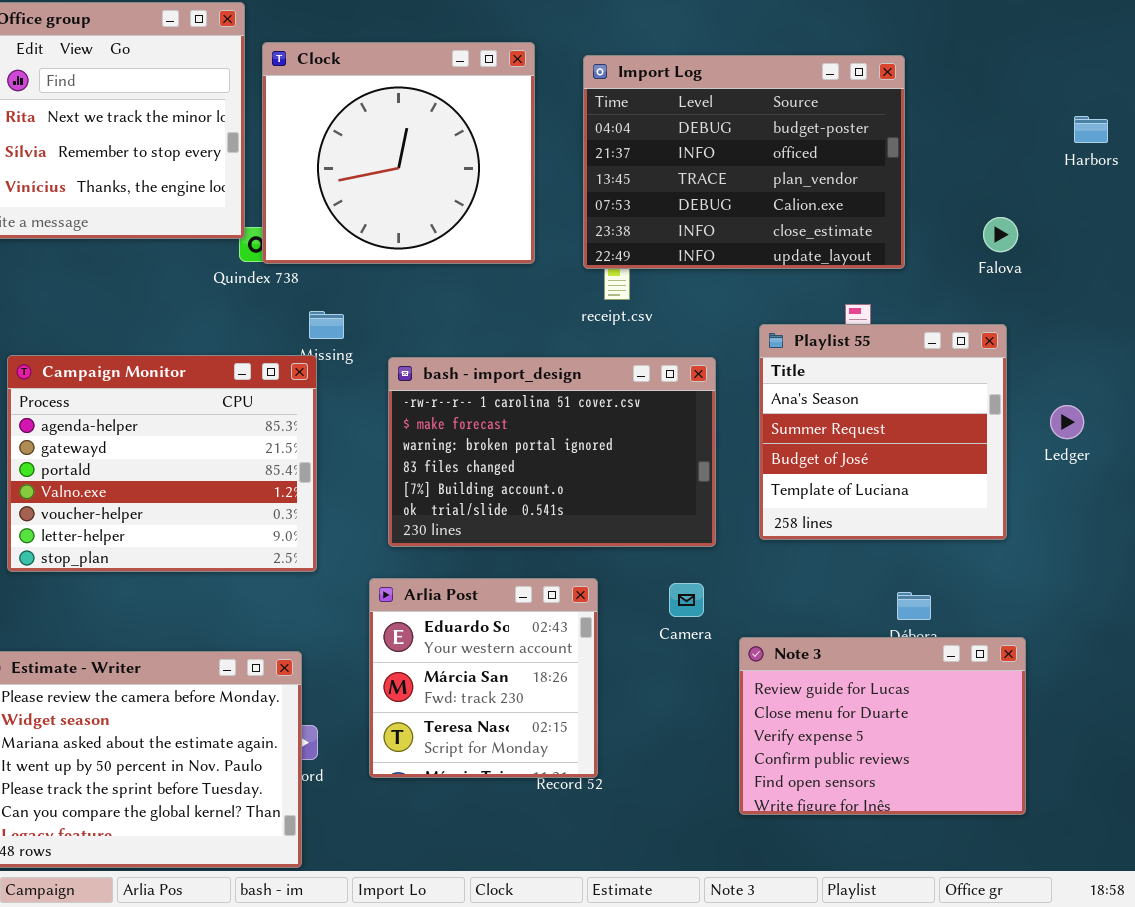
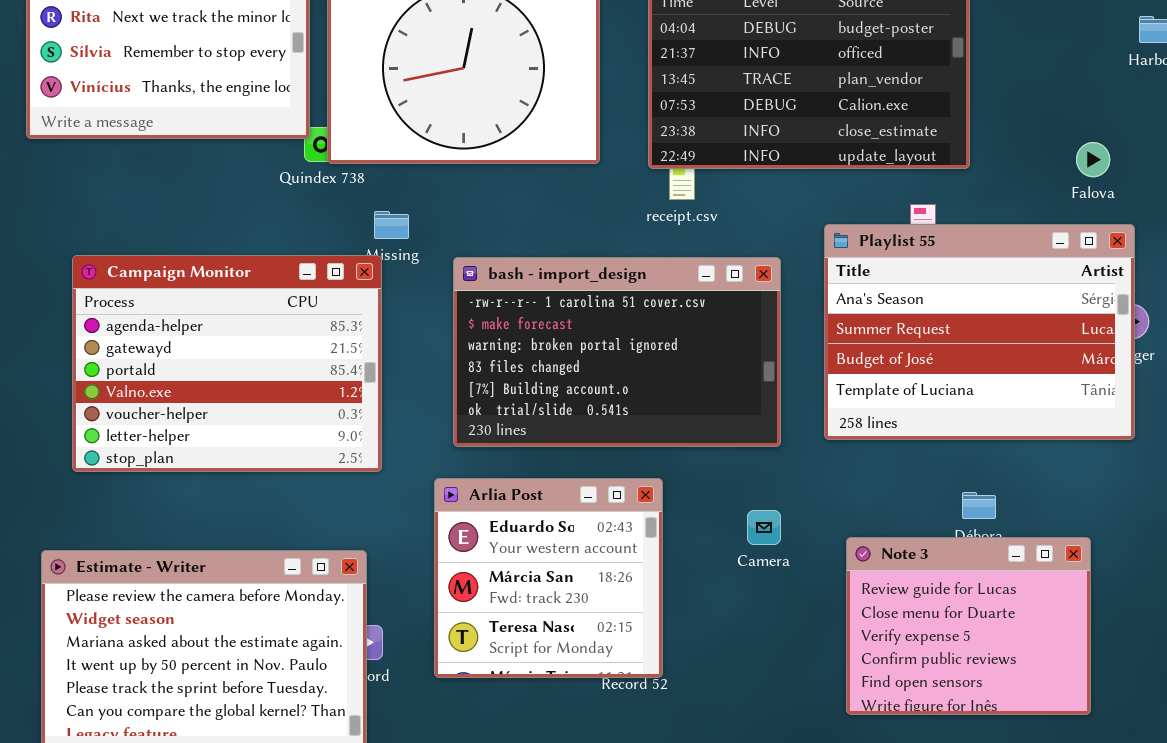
Falova: [983,217,1018,252] -> [1076,142,1110,177], moved
Playlist 55: [759,324,1007,540] -> [824,224,1135,440], resized
Camera: [669,583,704,617] -> [747,510,781,545], moved
Note 3: [739,637,1026,815] -> [846,537,1091,715], resized

